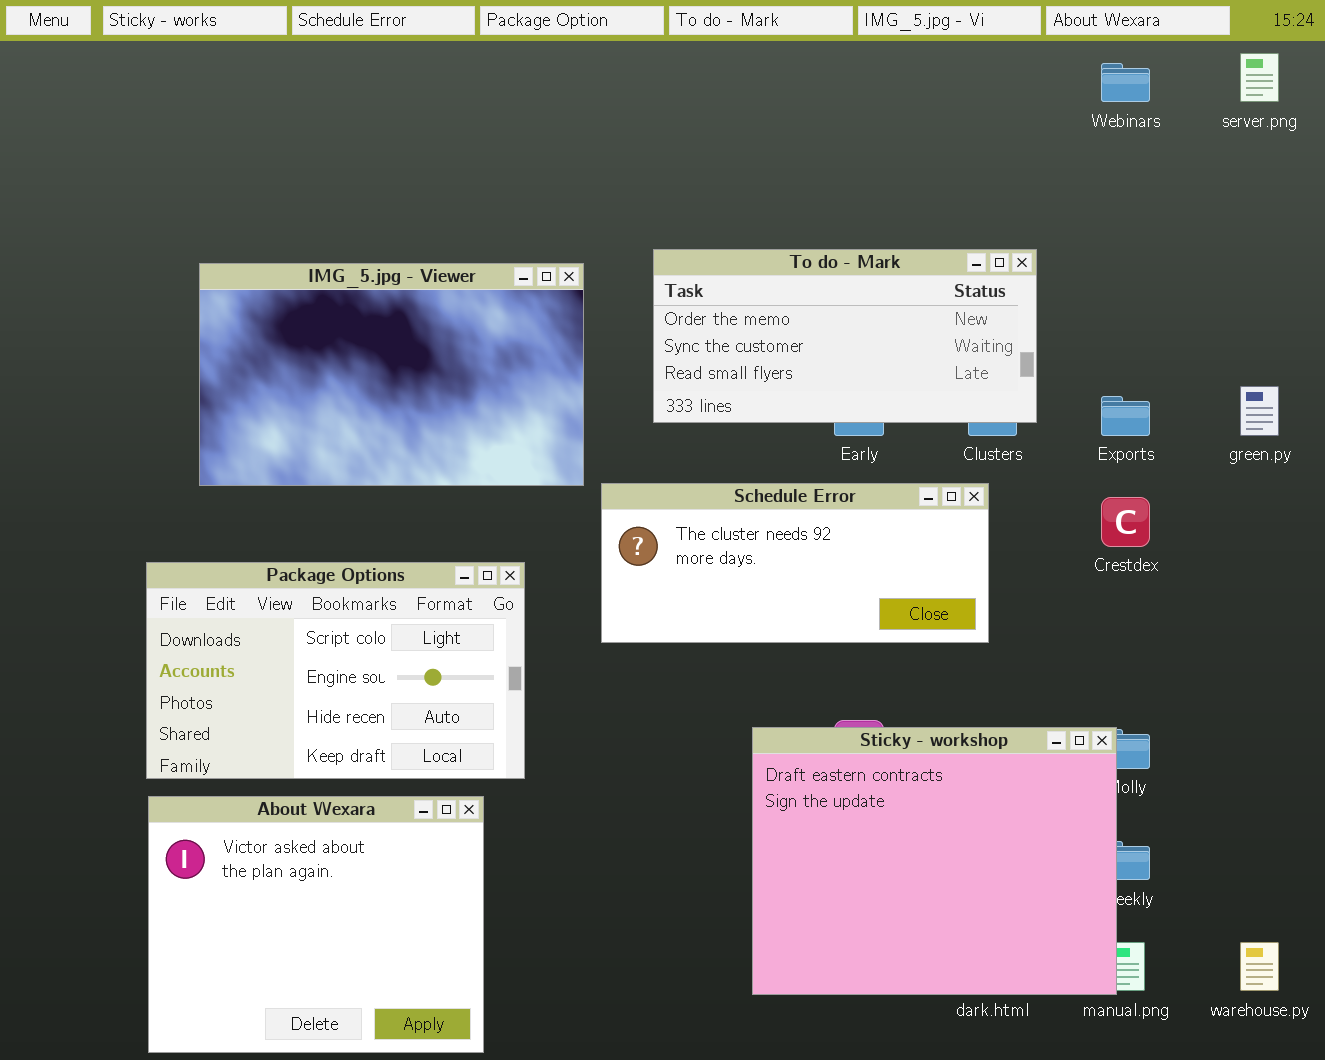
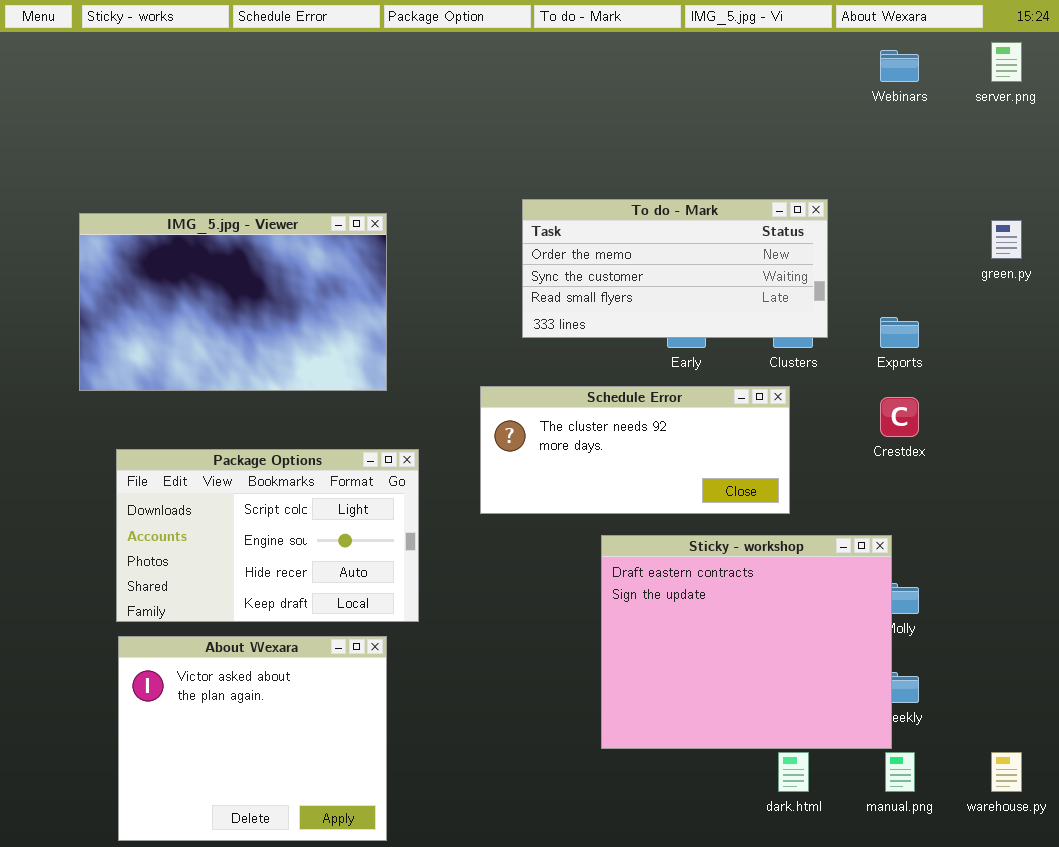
IMG_5.jpg - Viewer: [199,263,584,486] -> [79,213,387,391], moved
green.py: [1240,386,1279,436] -> [991,220,1022,259], moved
Sticky - workshop: [752,727,1117,995] -> [601,535,892,749], moved

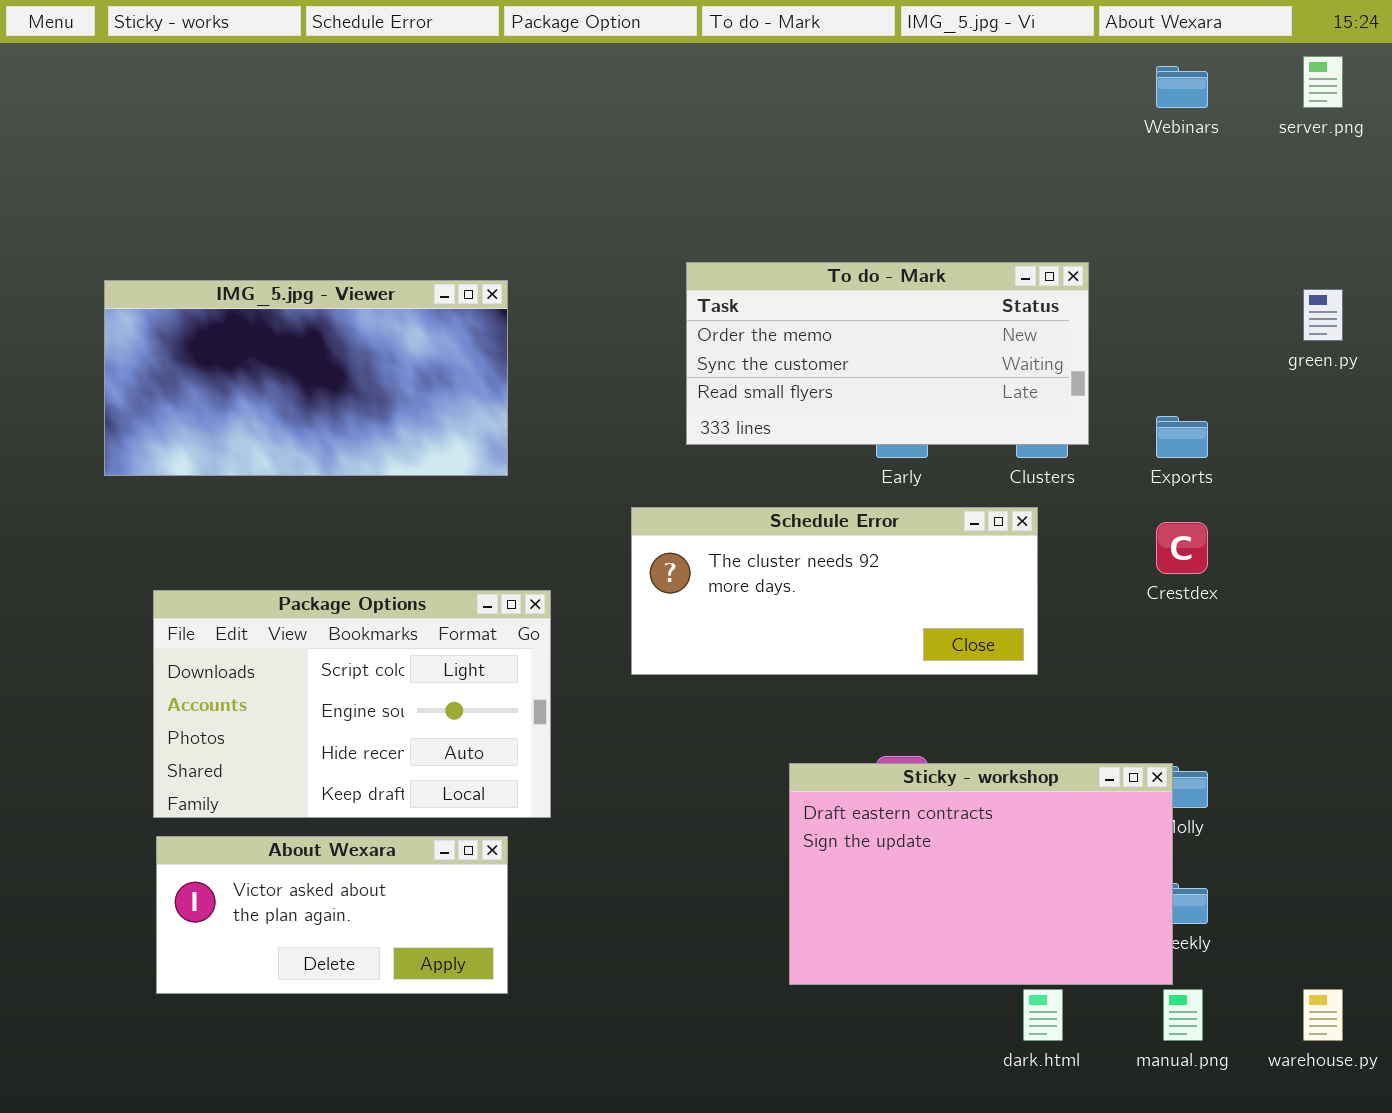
IMG_5.jpg - Viewer: [79,213,387,391] -> [104,280,508,476], resized
Sticky - workshop: [601,535,892,749] -> [789,763,1173,985], resized
About Wexara: [118,636,387,841] -> [156,836,508,994], resized

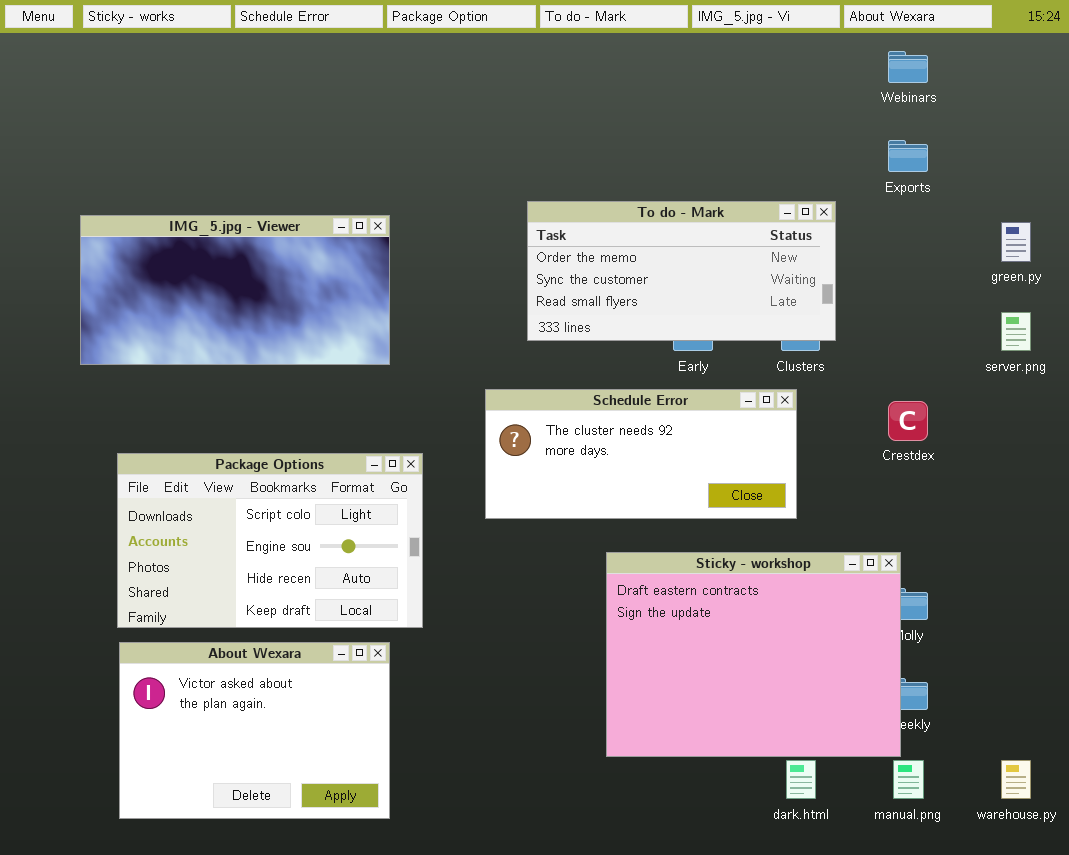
server.png: [1303,56,1343,108] -> [1001,312,1031,351], moved
Exports: [1156,416,1208,458] -> [888,140,928,172], moved
Sticky - workshop: [789,763,1173,985] -> [606,552,901,757], resized
About Wexara: [156,836,508,994] -> [119,642,390,819], resized

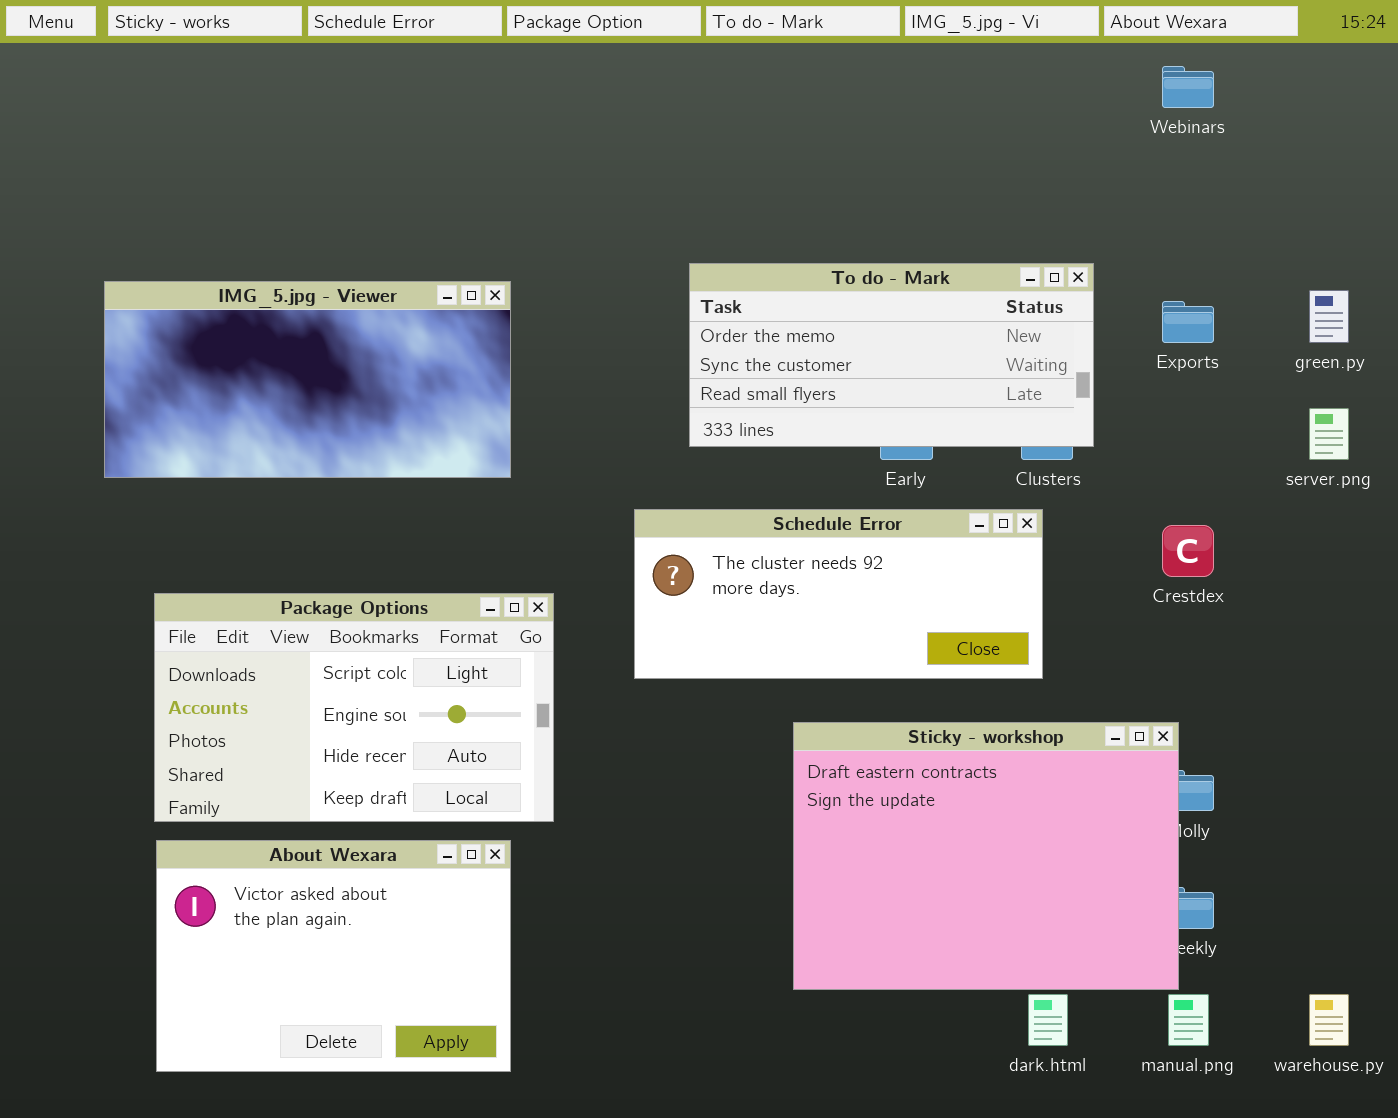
Exports: [888,140,928,172] -> [1162,301,1214,343], moved

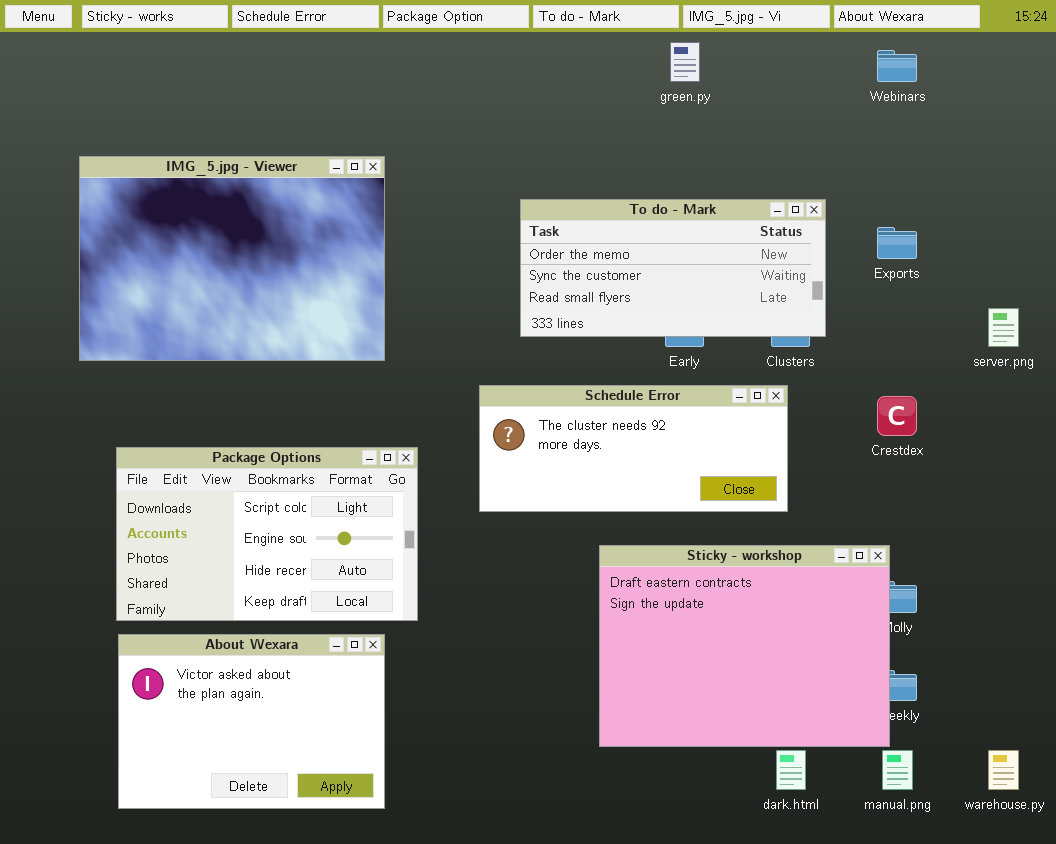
IMG_5.jpg - Viewer: [104,281,511,478] -> [79,156,385,361], resized
green.py: [1309,290,1349,343] -> [670,42,700,82], moved

